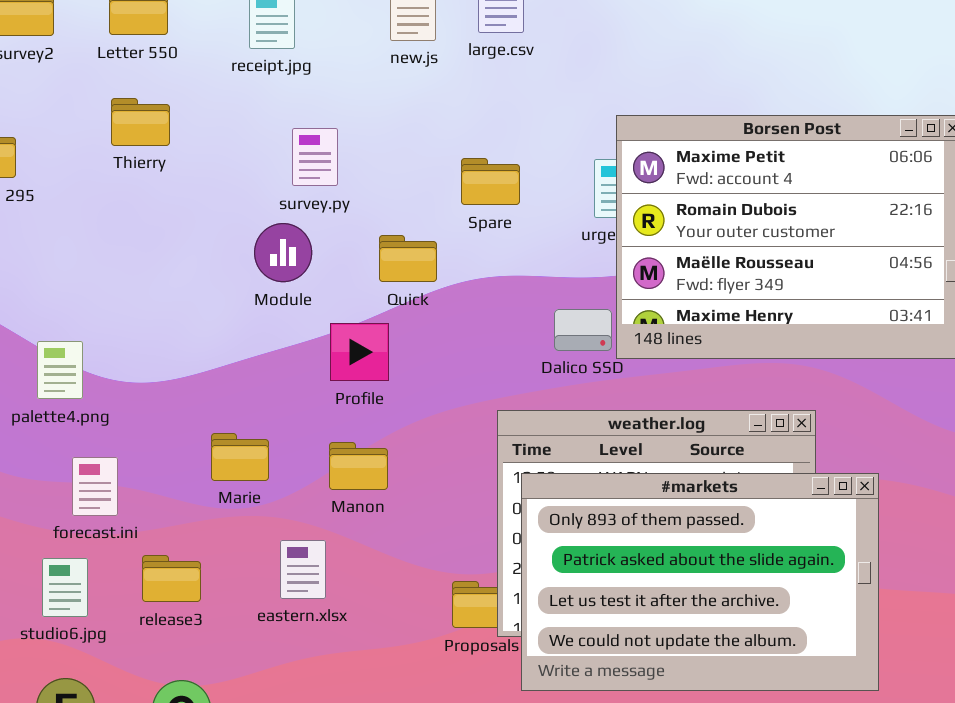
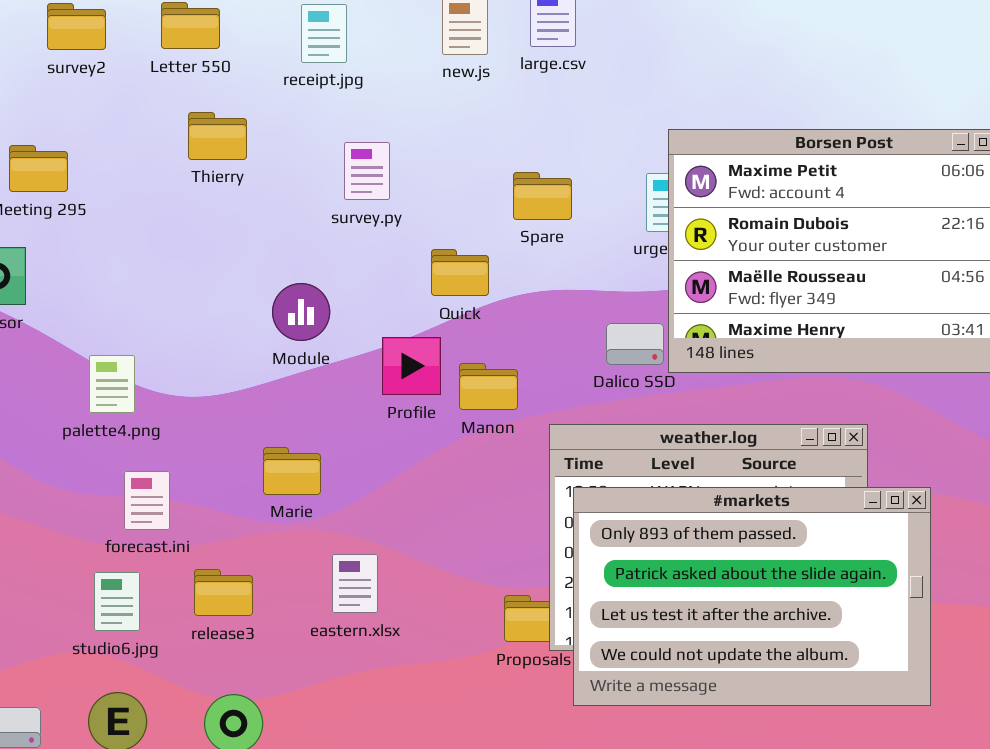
Thierry: [111,98,170,146] -> [188,112,247,160], moved
Module: [254,223,312,282] -> [272,283,330,341], moved
Manon: [329,442,388,490] -> [459,363,518,410], moved

